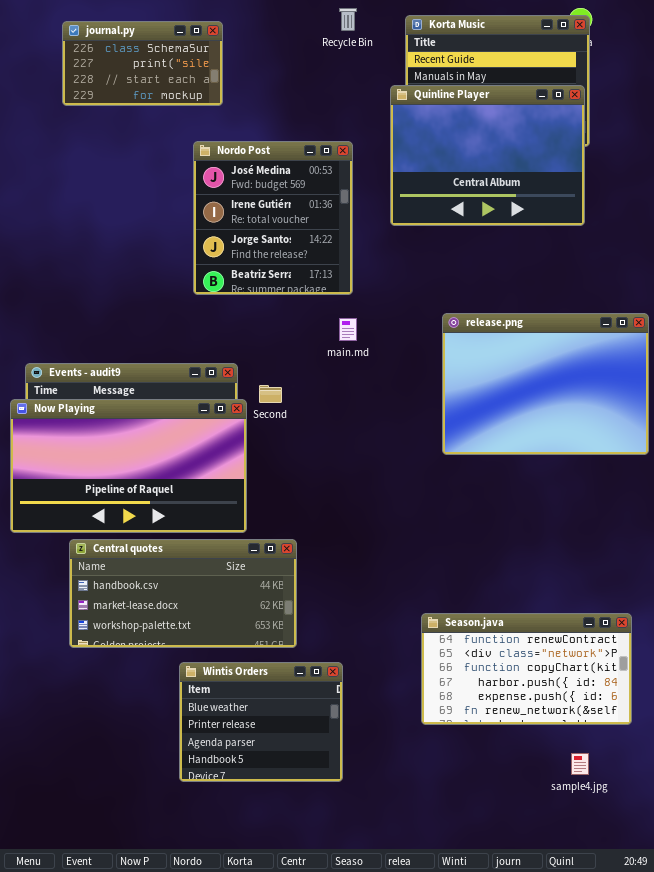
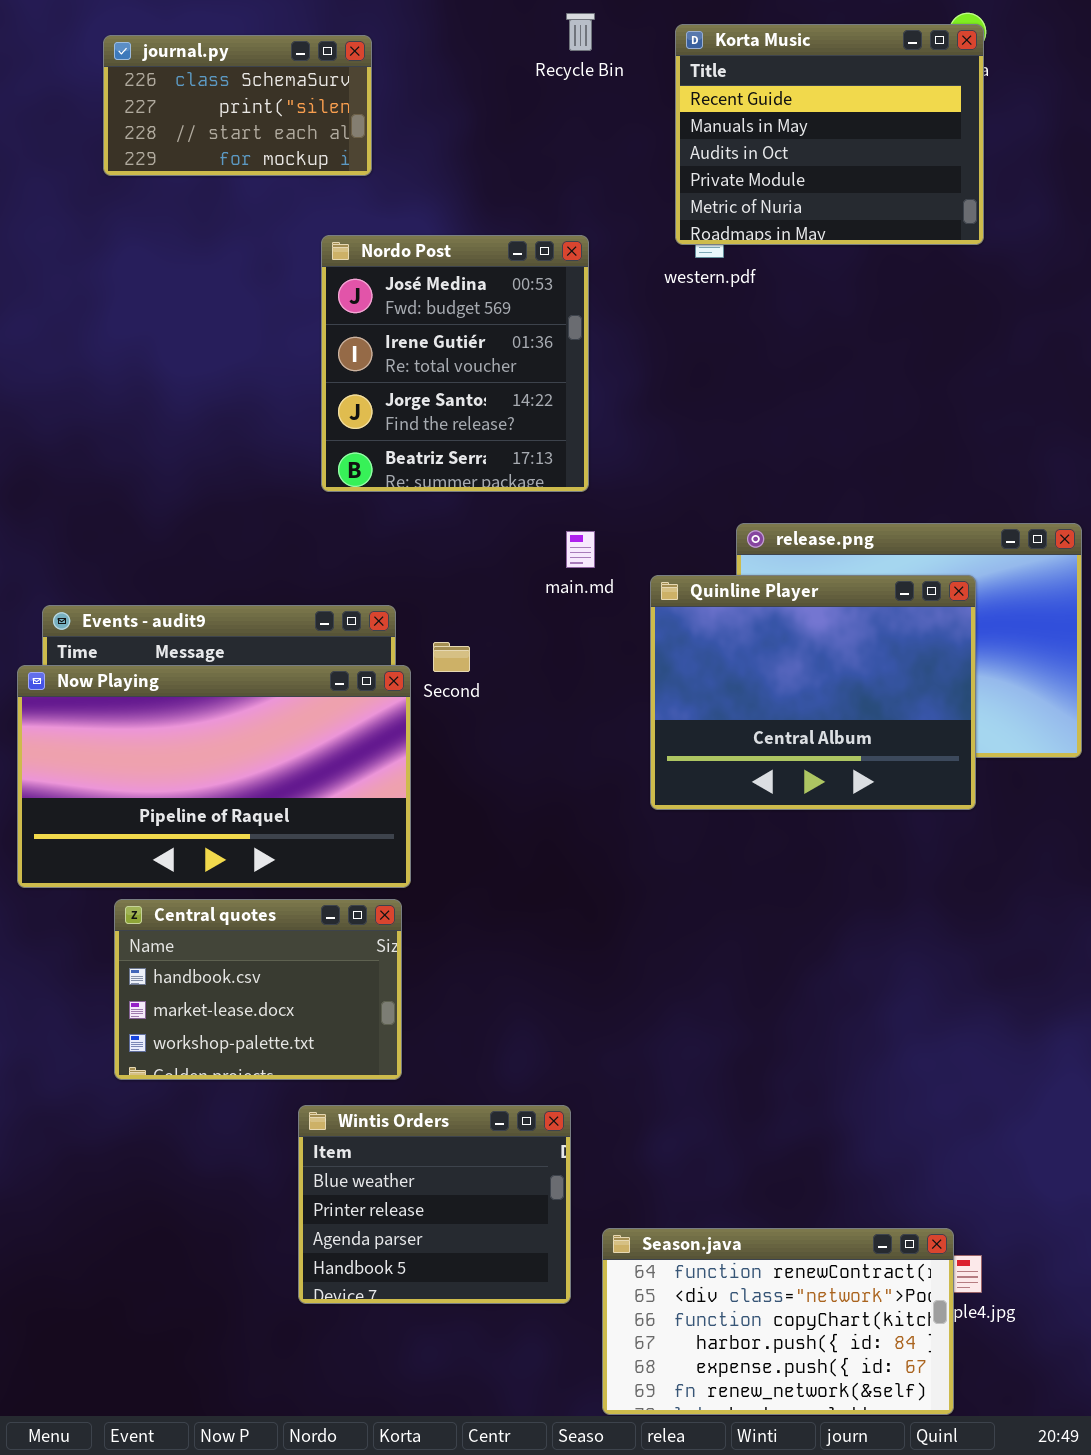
Quinline Player: [390,85,585,226] -> [650,575,976,810], moved
Central quotes: [69,539,297,648] -> [114,899,402,1080], resized
Season.java: [421,613,632,725] -> [602,1228,954,1415], moved

